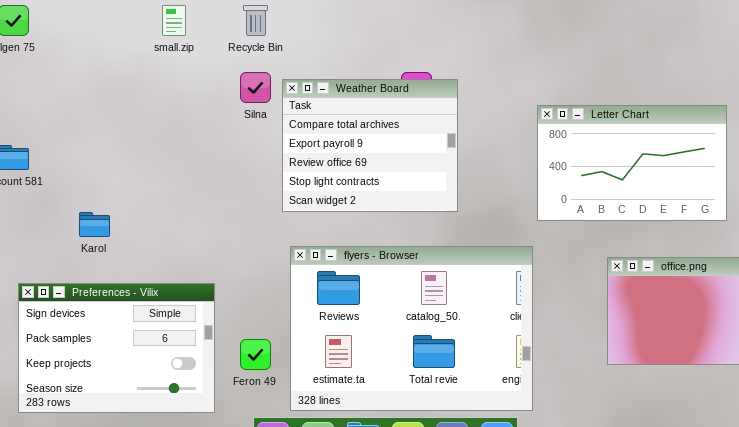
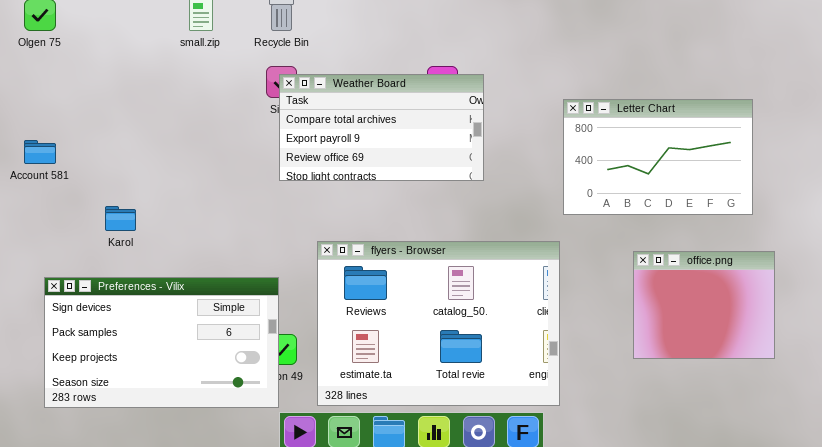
Weather Board: [282,79,458,212] -> [279,74,484,181], resized
Preferences - Vilix: [18,283,215,413] -> [44,277,279,408], resized

